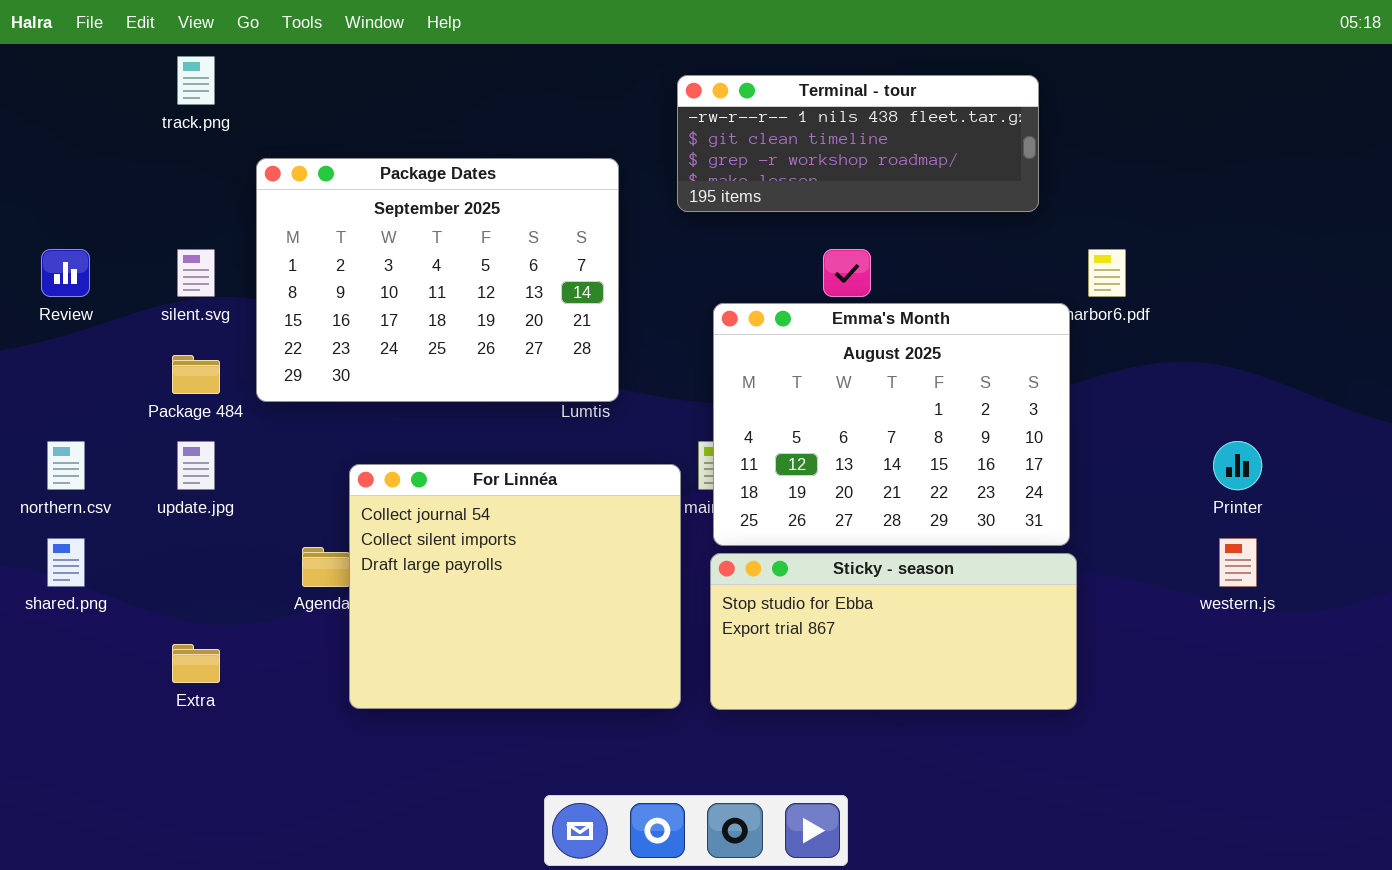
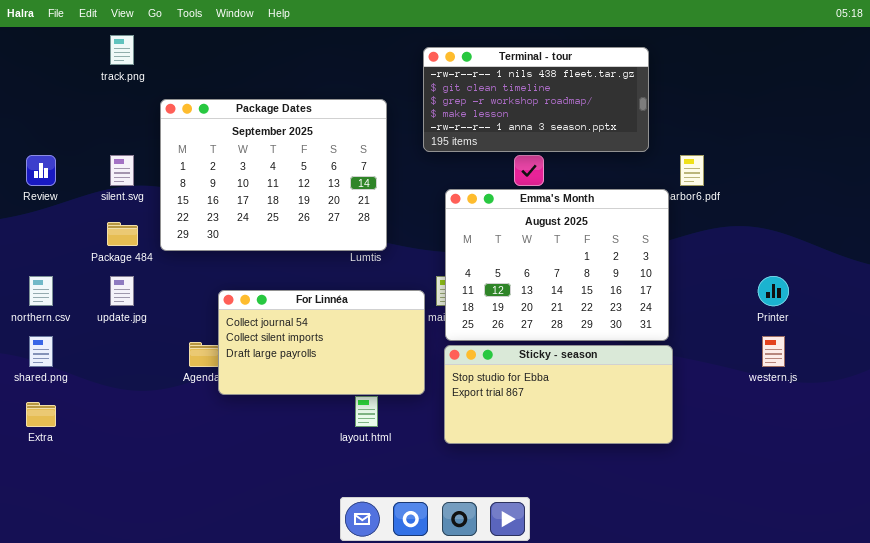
Terminal - tour: [677,75,1039,212] -> [423,47,649,152], resized
For Linnéa: [349,464,681,709] -> [218,290,425,395], resized
Extra: [172,644,220,683] -> [26,402,56,427], moved

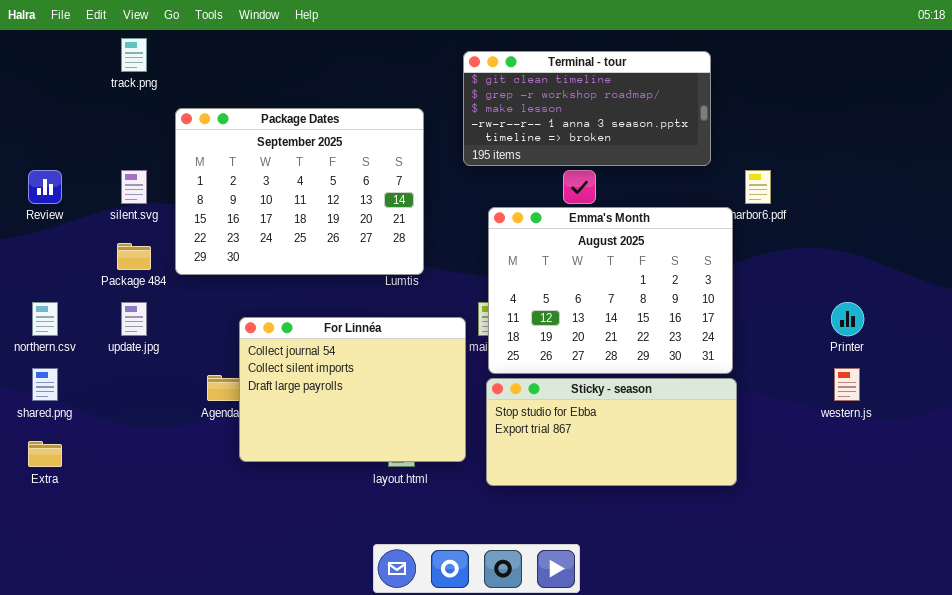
Terminal - tour: [423,47,649,152] -> [463,51,711,166], scrolled down 1 row
For Linnéa: [218,290,425,395] -> [239,317,466,462], resized

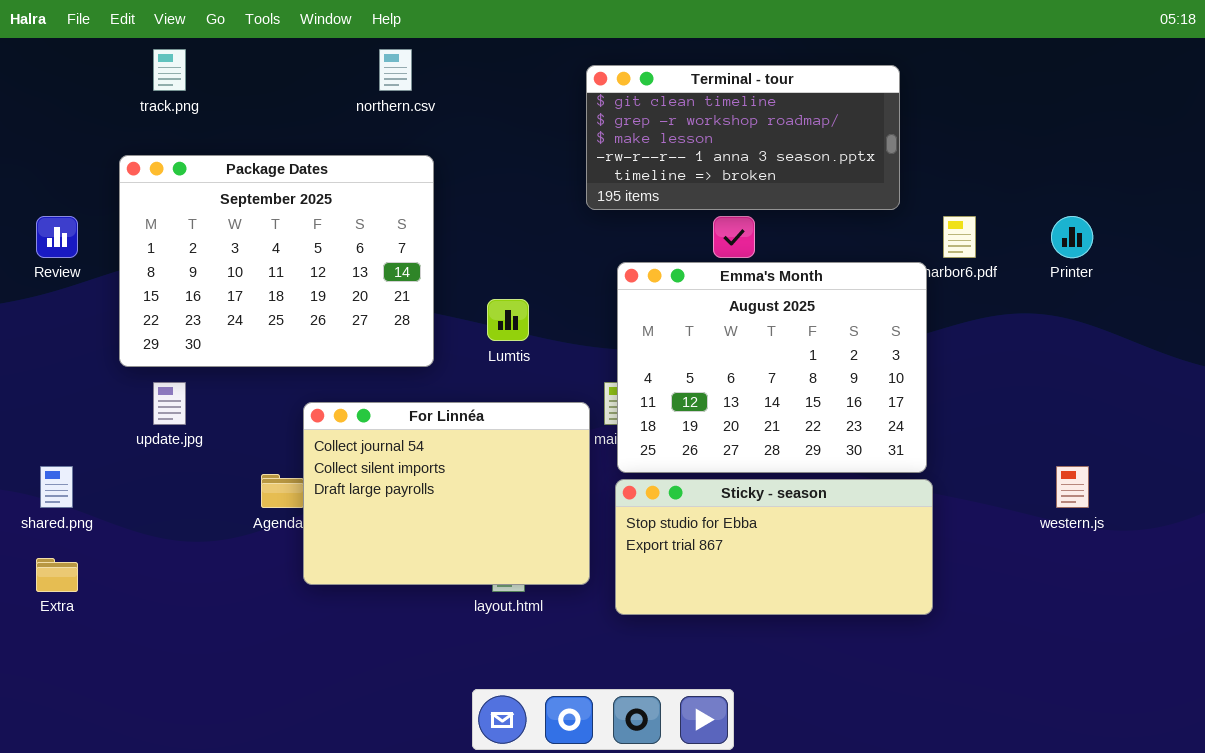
Package Dates: [175,108,424,275] -> [119,155,434,367], moved
northern.csv: [32,302,58,336] -> [379,49,412,91], moved
Printer: [831,302,864,336] -> [1051,216,1093,258], moved

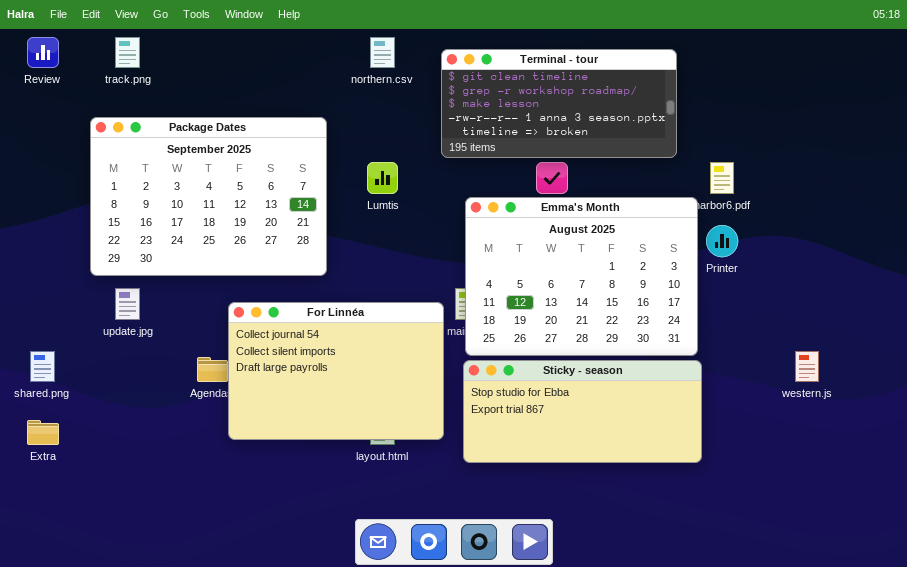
northern.csv: [379,49,412,91] -> [370,37,395,68], moved
Review: [36,216,78,258] -> [27,37,59,68], moved
Printer: [1051,216,1093,258] -> [706,225,738,257], moved
Lumtis: [487,299,529,341] -> [367,162,398,194], moved

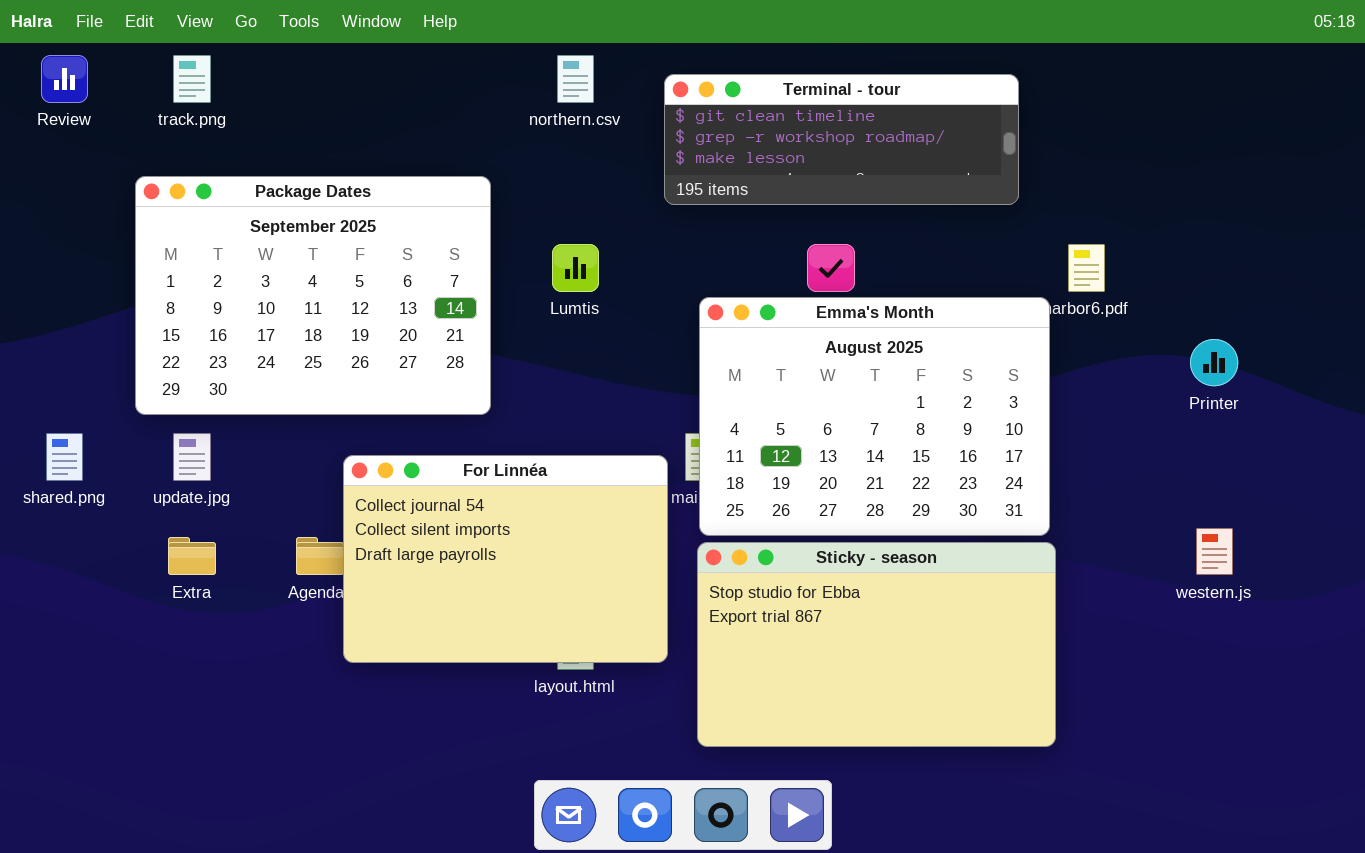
Terminal - tour: [441,49,677,158] -> [664,74,1019,205], resized
Printer: [706,225,738,257] -> [1190,339,1238,386], moved
shared.png: [30,351,55,382] -> [46,433,83,481], moved
Sticky - season: [463,360,702,463] -> [697,542,1056,747], resized
Extra: [27,420,59,445] -> [168,537,216,575], moved

